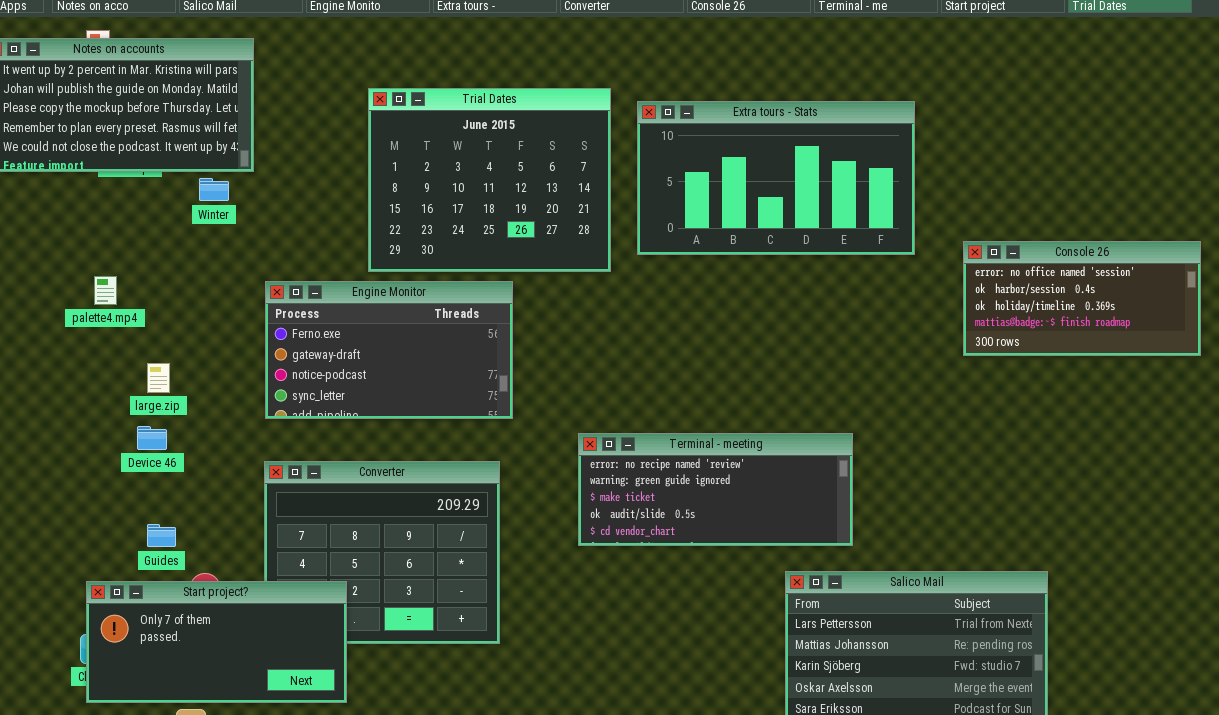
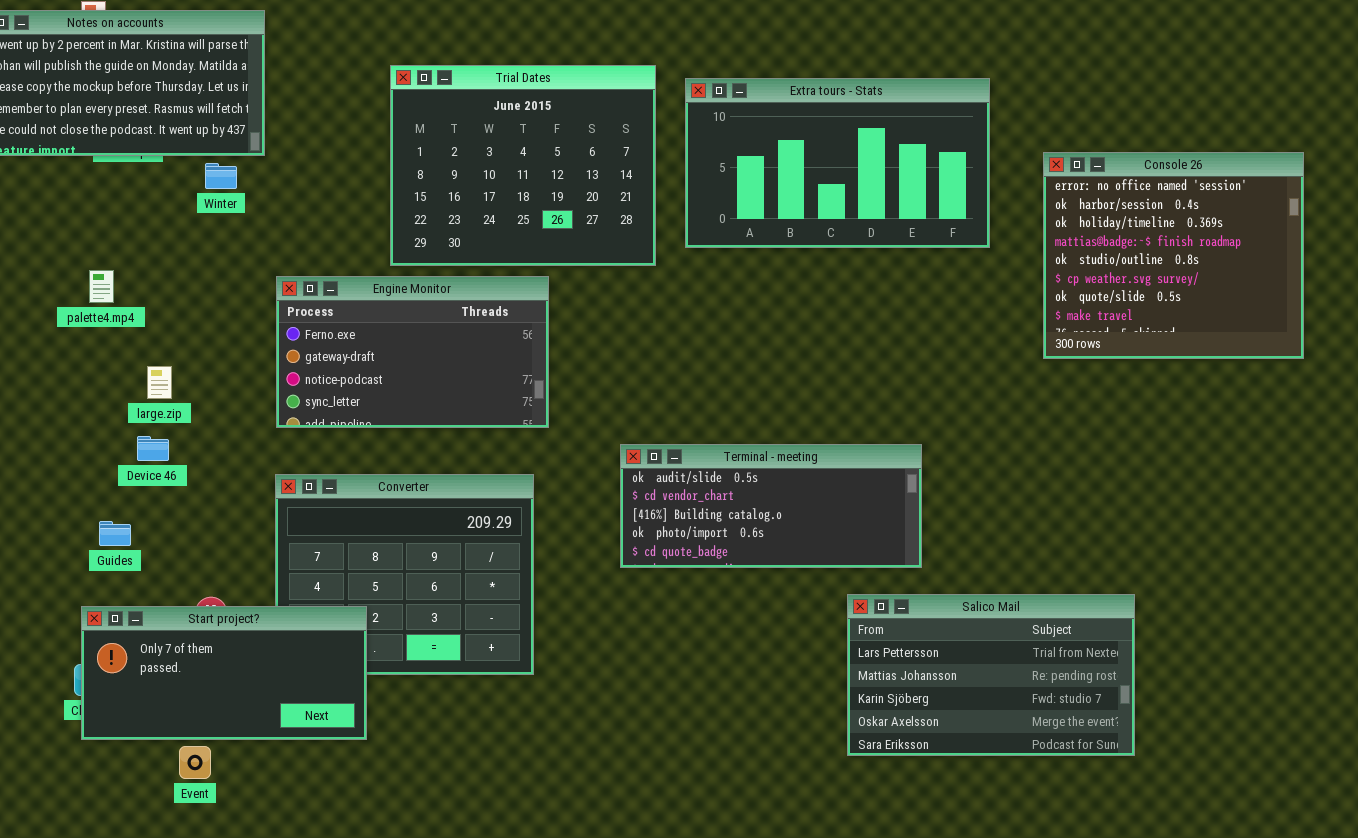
Console 26: [963,241,1201,356] -> [1043,152,1304,359], resized
Terminal - meeting: [578,433,853,546] -> [620,444,922,568], scrolled down 3 rows
Guides: [147,524,176,547] -> [99,521,131,546], moved

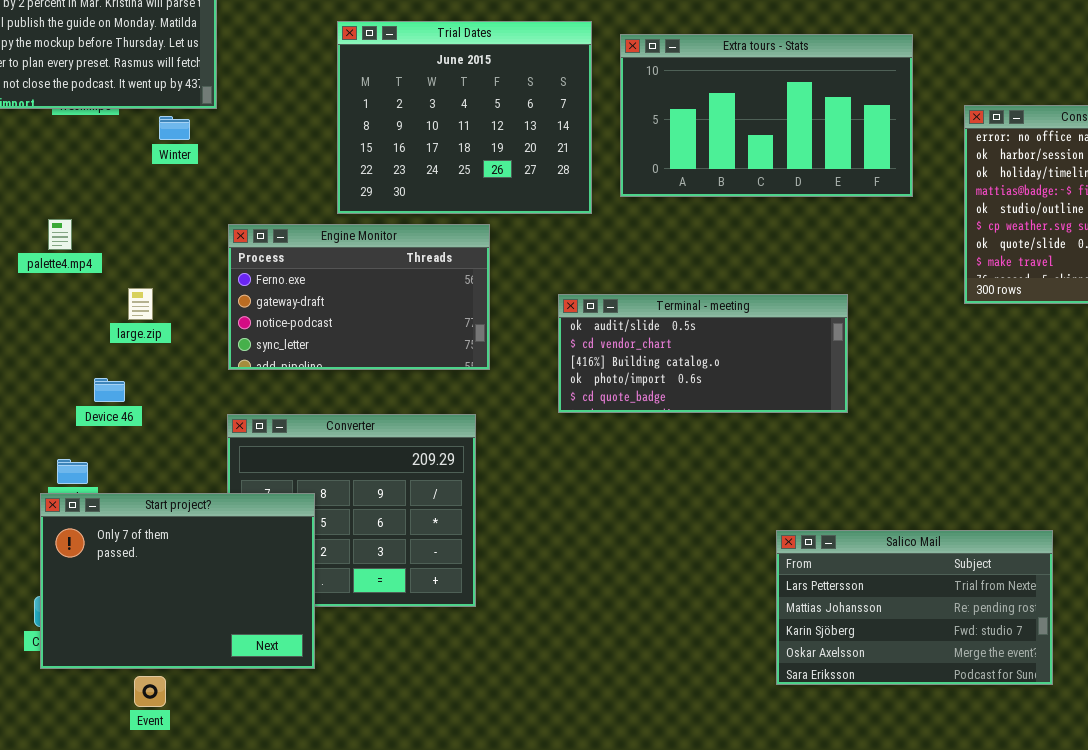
large.zip: [147,366,172,399] -> [128,288,153,320], moved
Terminal - meeting: [620,444,922,568] -> [558,294,848,413], moved
Start project?: [81,606,367,740] -> [40,493,315,669], resized

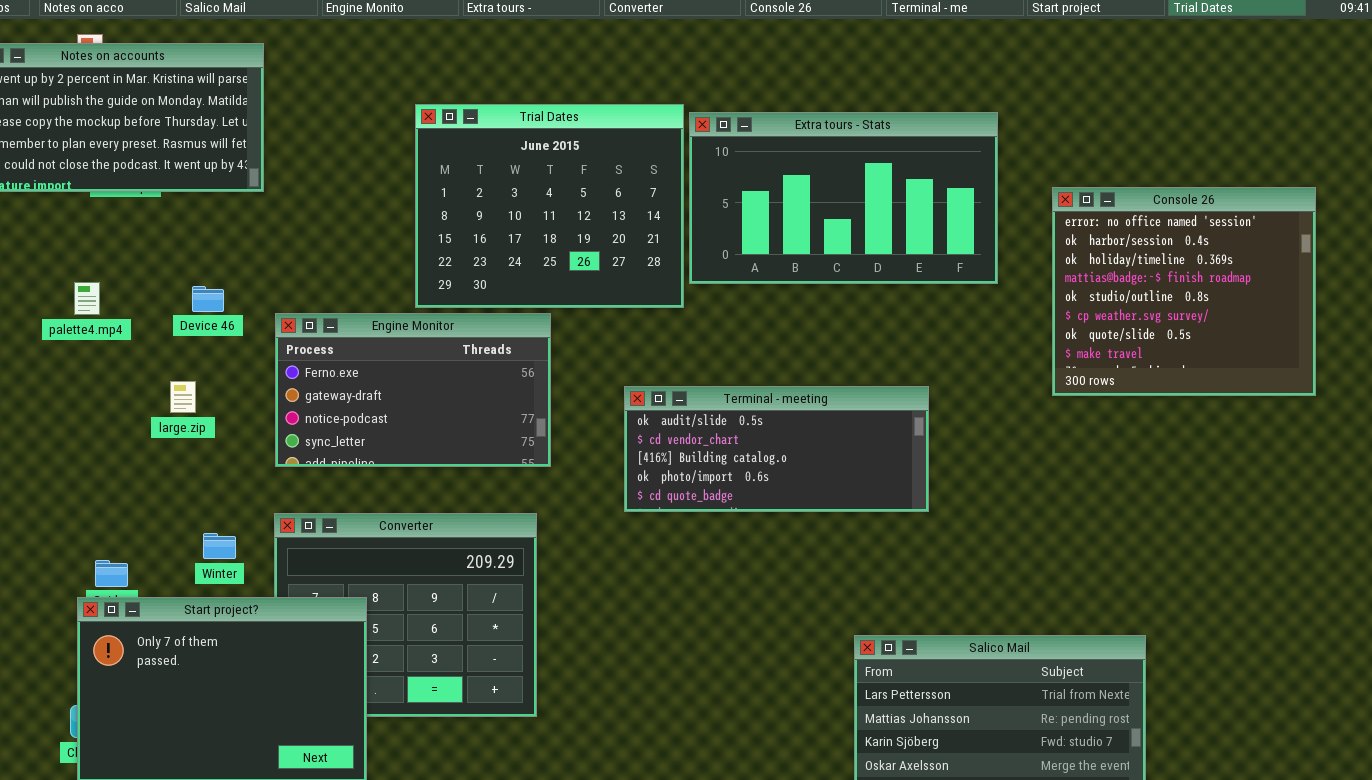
Trial Dates: [337,21,592,214] -> [415,104,684,308], moved
Winter: [159,116,190,140] -> [203,533,236,559], moved
palette4.mp4: [48,219,72,250] -> [74,282,100,315], moved
Device 46: [94,378,125,402] -> [192,286,224,312], moved

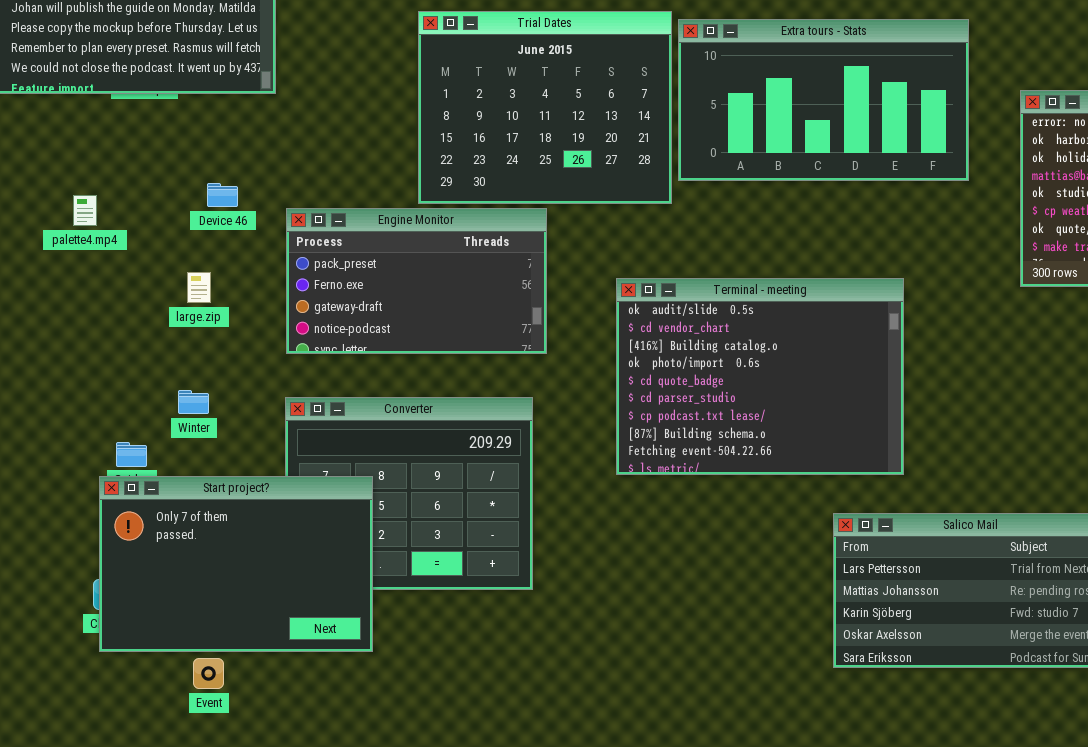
palette4.mp4: [74,282,100,315] -> [73,195,97,226], moved
Engine Monitor: [275,313,551,467] -> [286,208,547,354], scrolled up 1 row
Terminal - meeting: [624,386,929,512] -> [616,278,904,475], resized
Winter: [203,533,236,559] -> [178,390,209,414], moved

